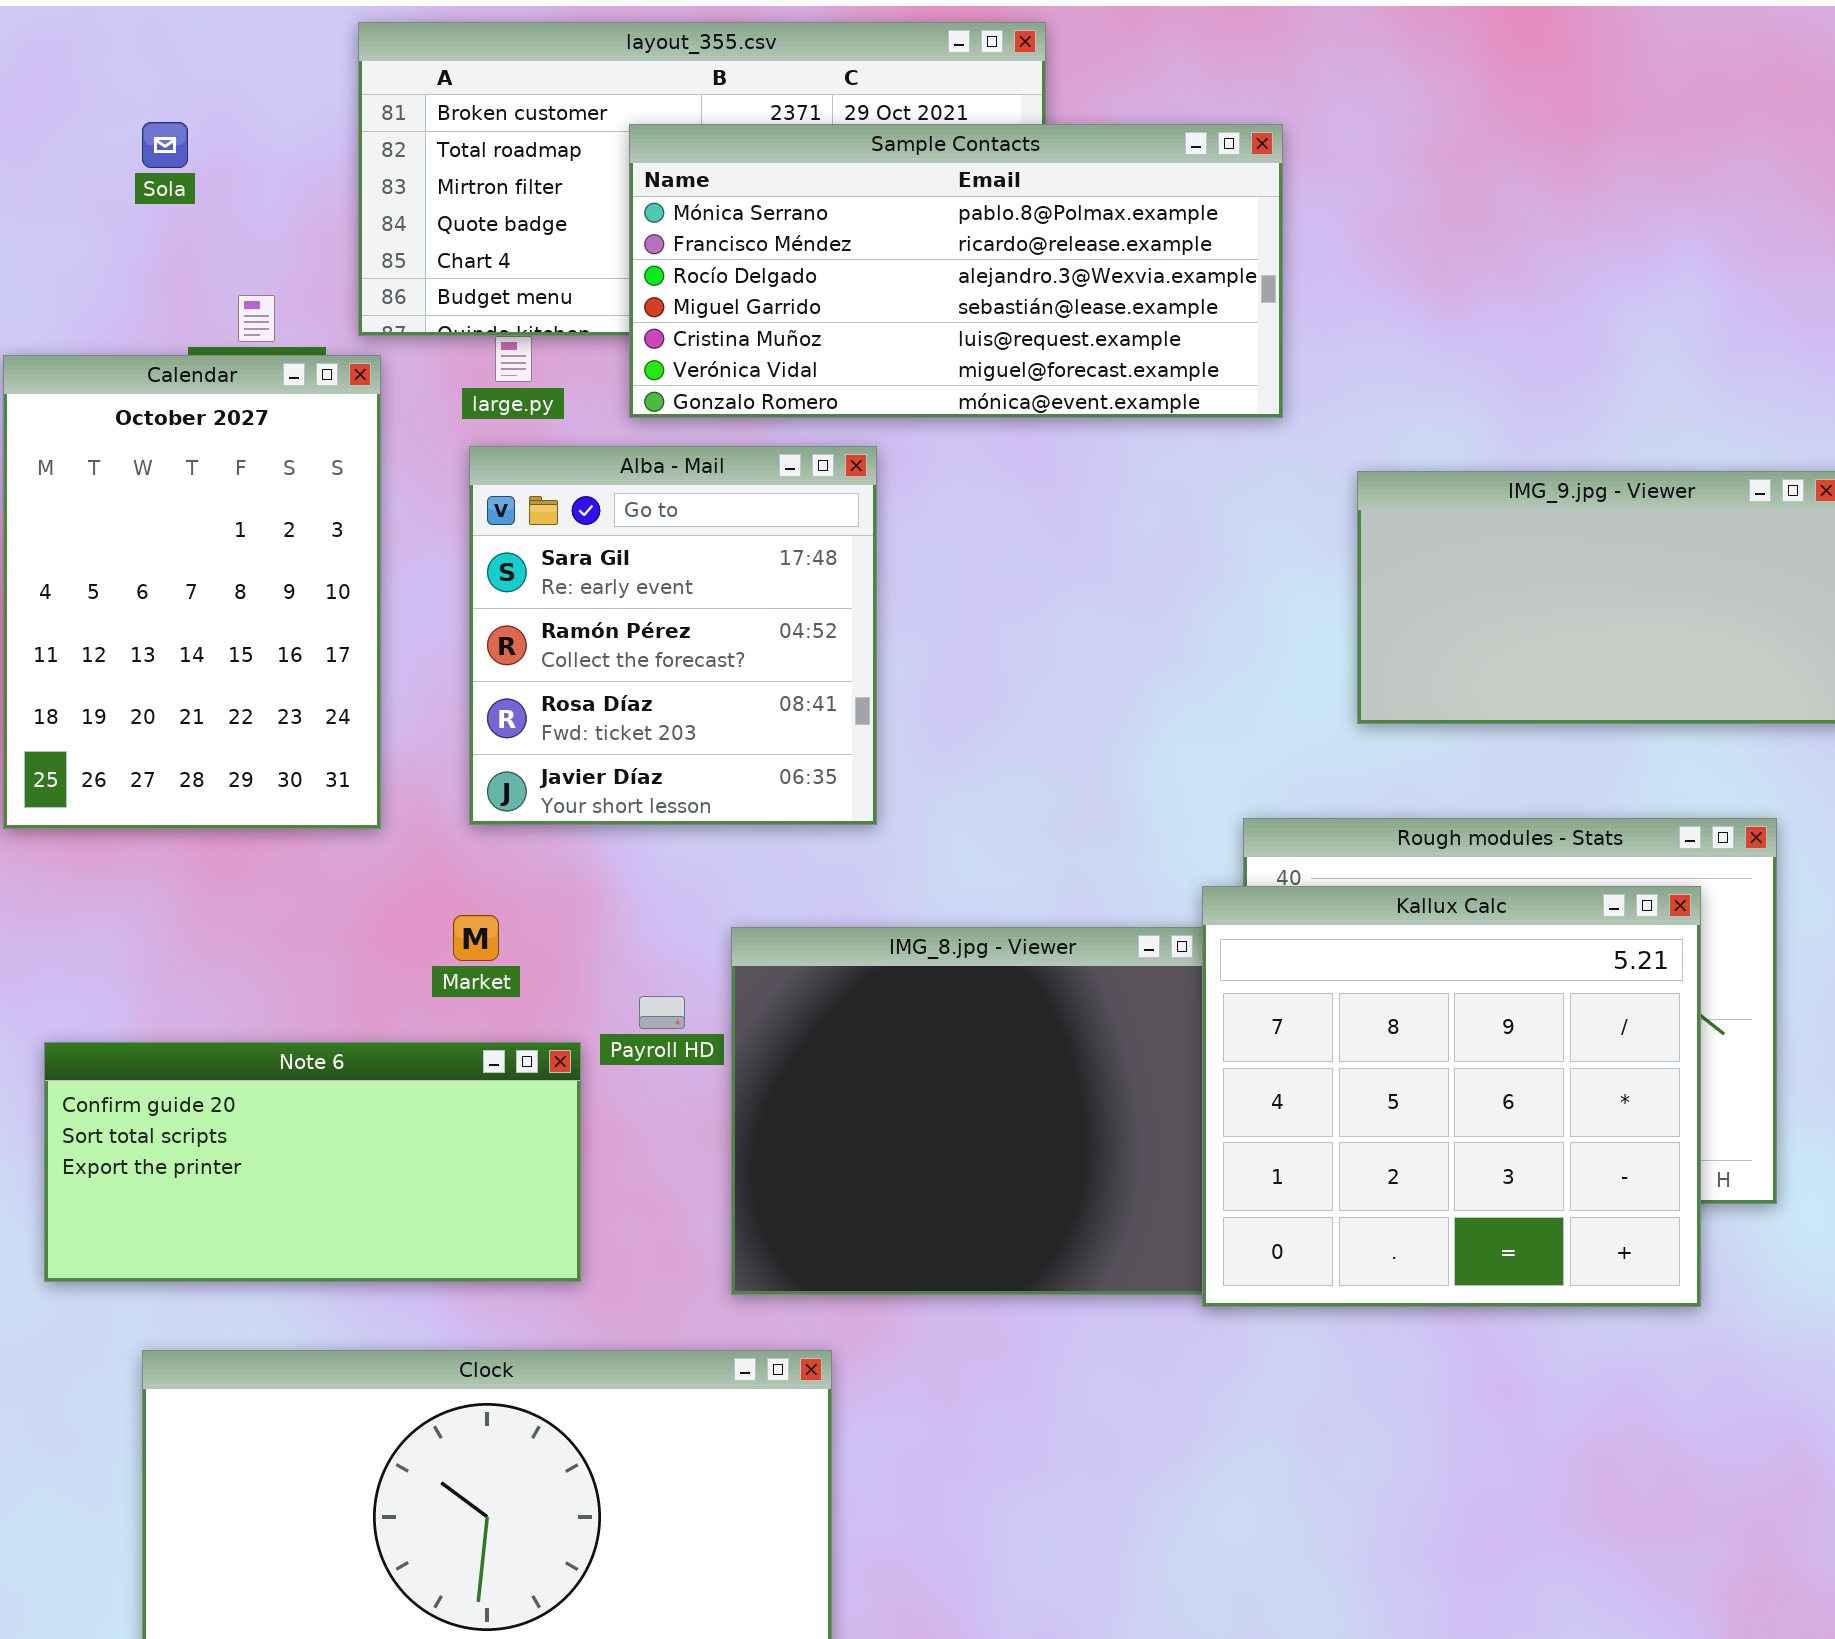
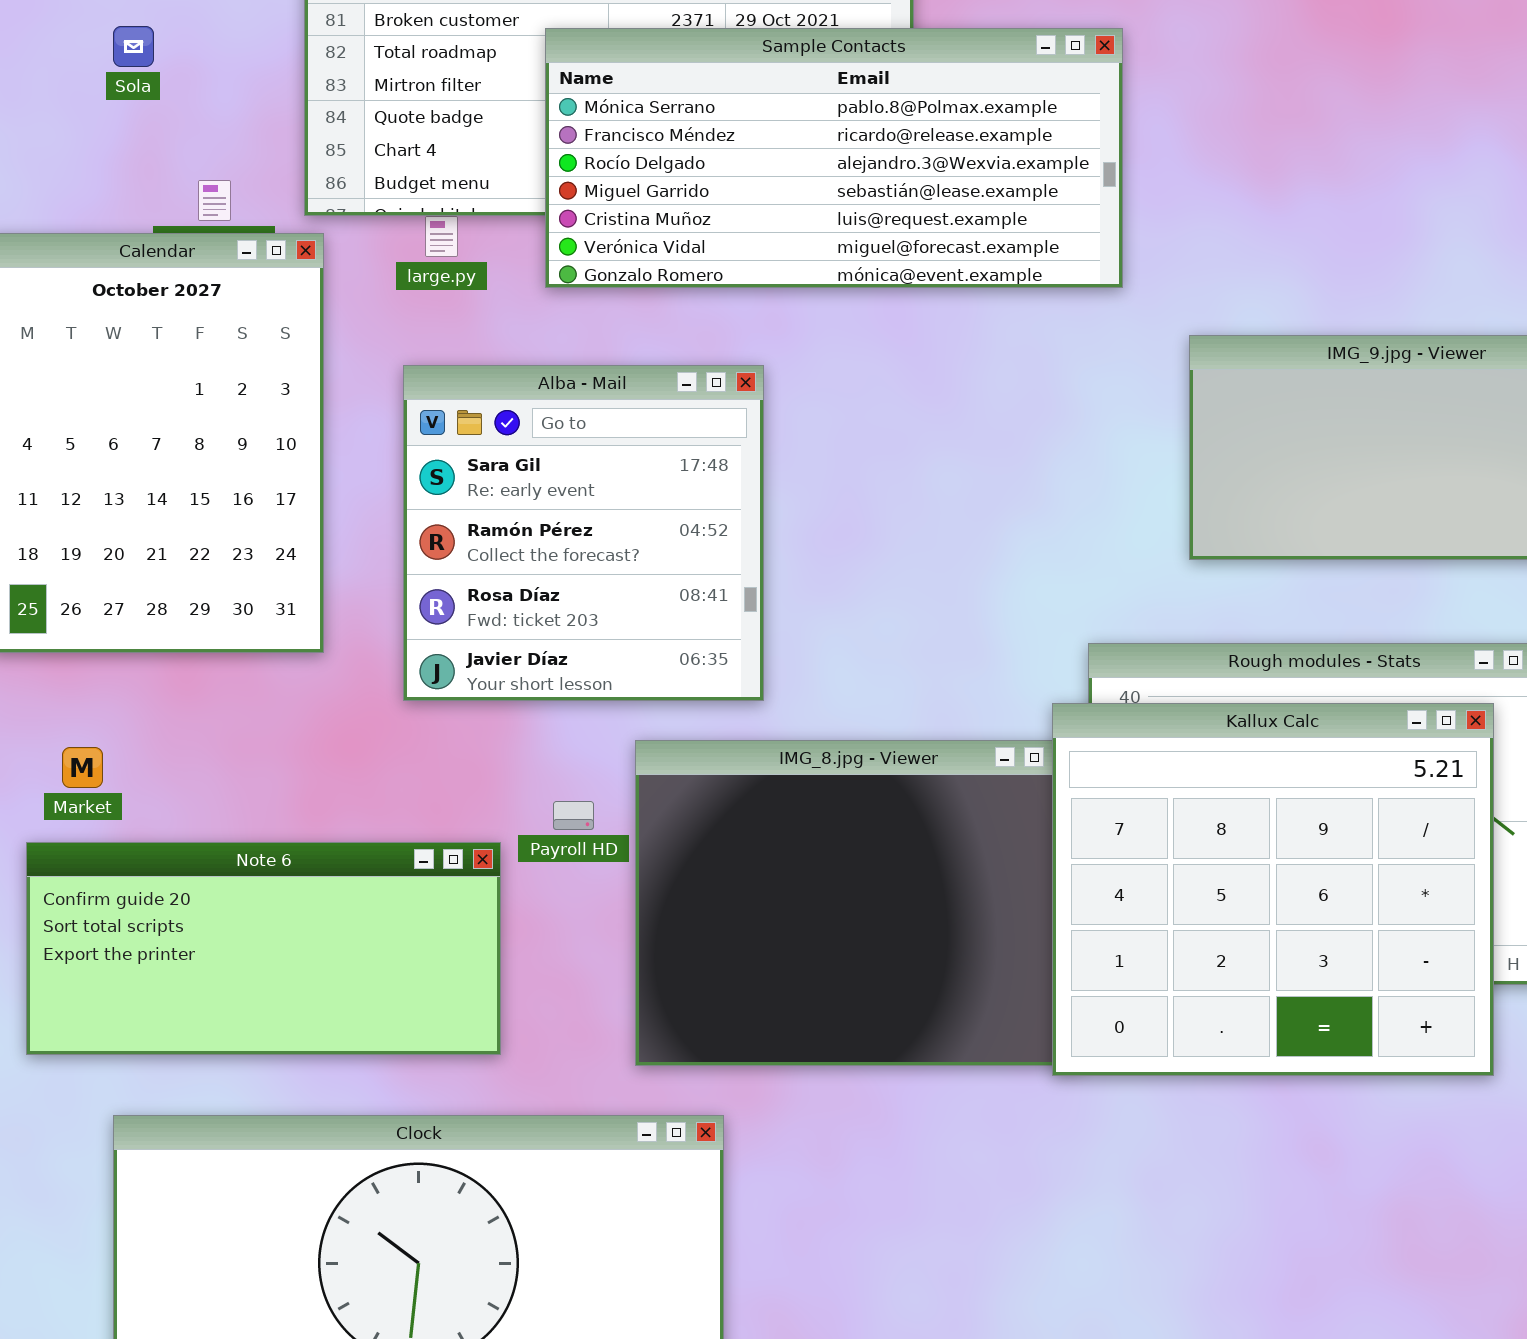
Alba - Mail: [469,446,877,825] -> [403,365,764,701], moved
Market: [453,915,499,961] -> [62,747,103,788], moved

